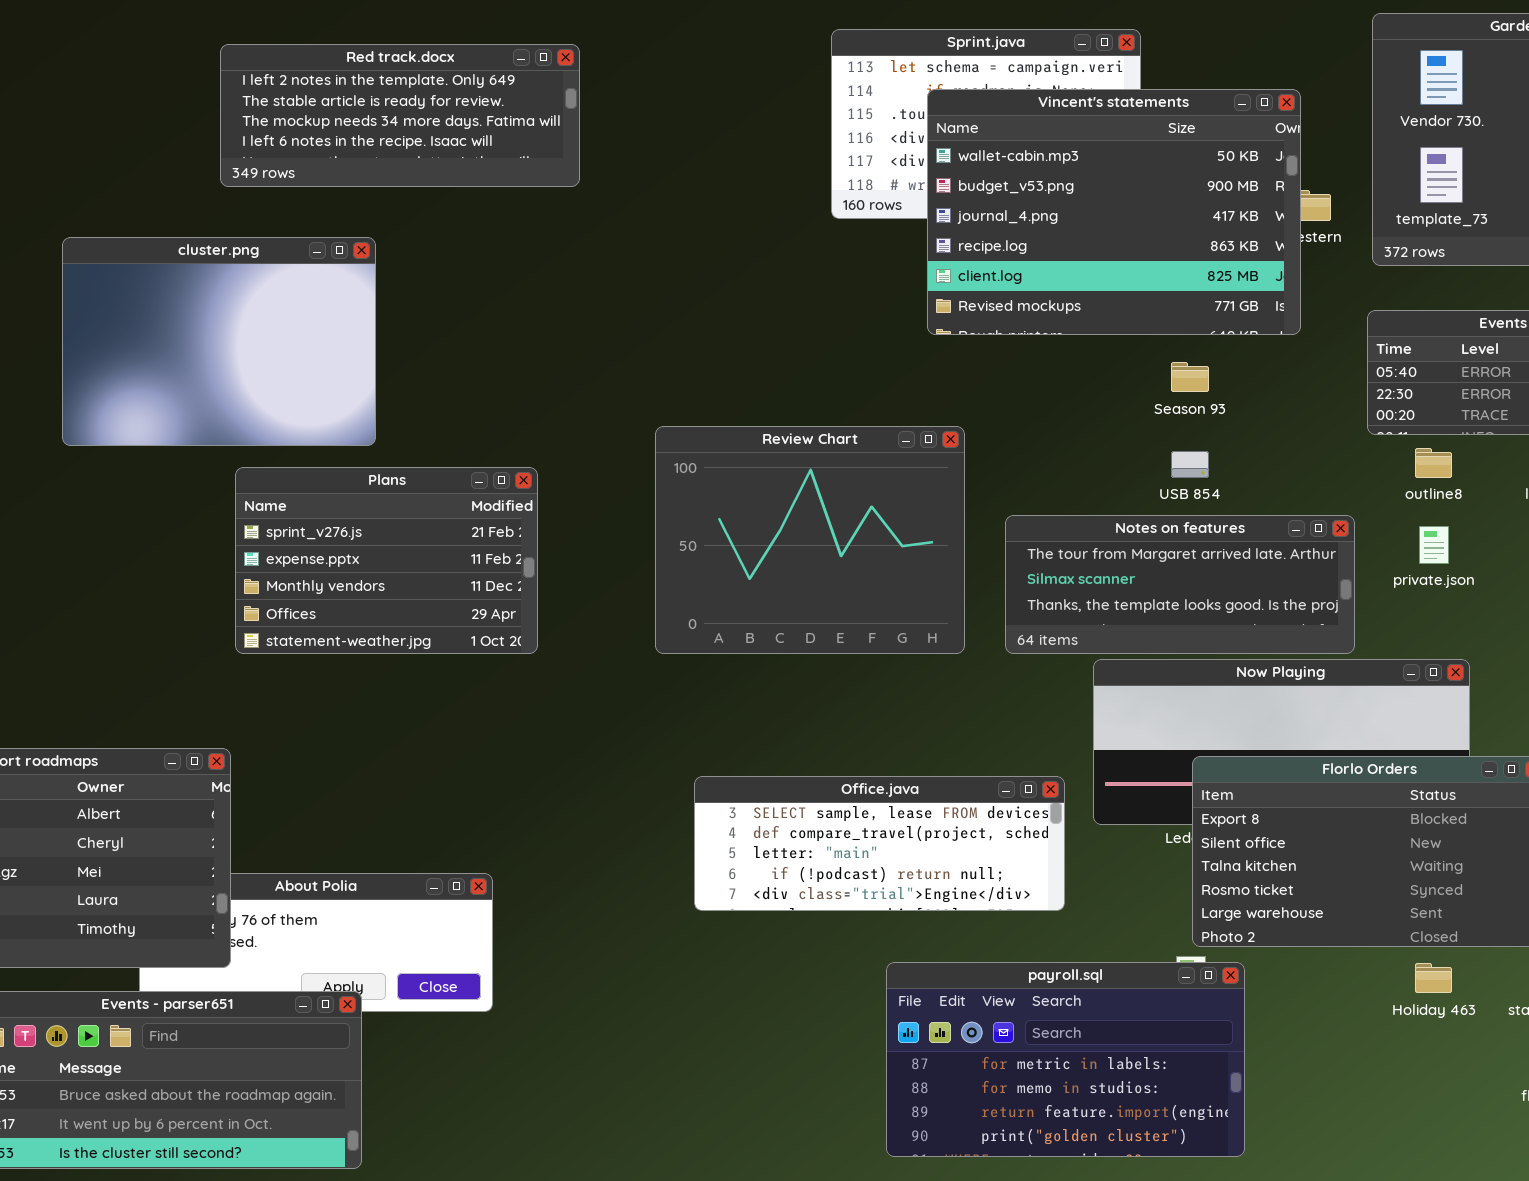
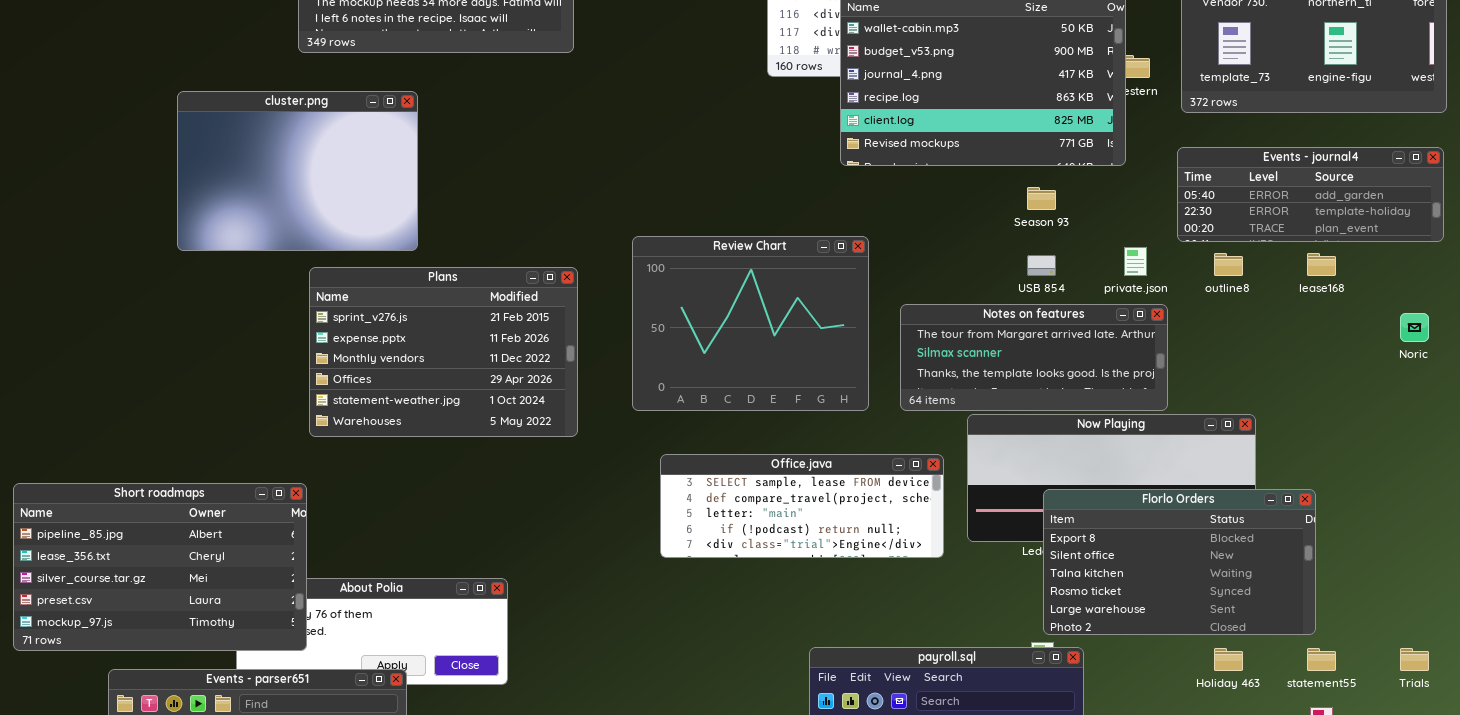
Plans: [235,467,538,654] -> [309,267,578,437], resized
private.json: [1419,526,1449,564] -> [1124,247,1147,276], moved
Office.java: [694,776,1065,911] -> [660,454,944,558], moved

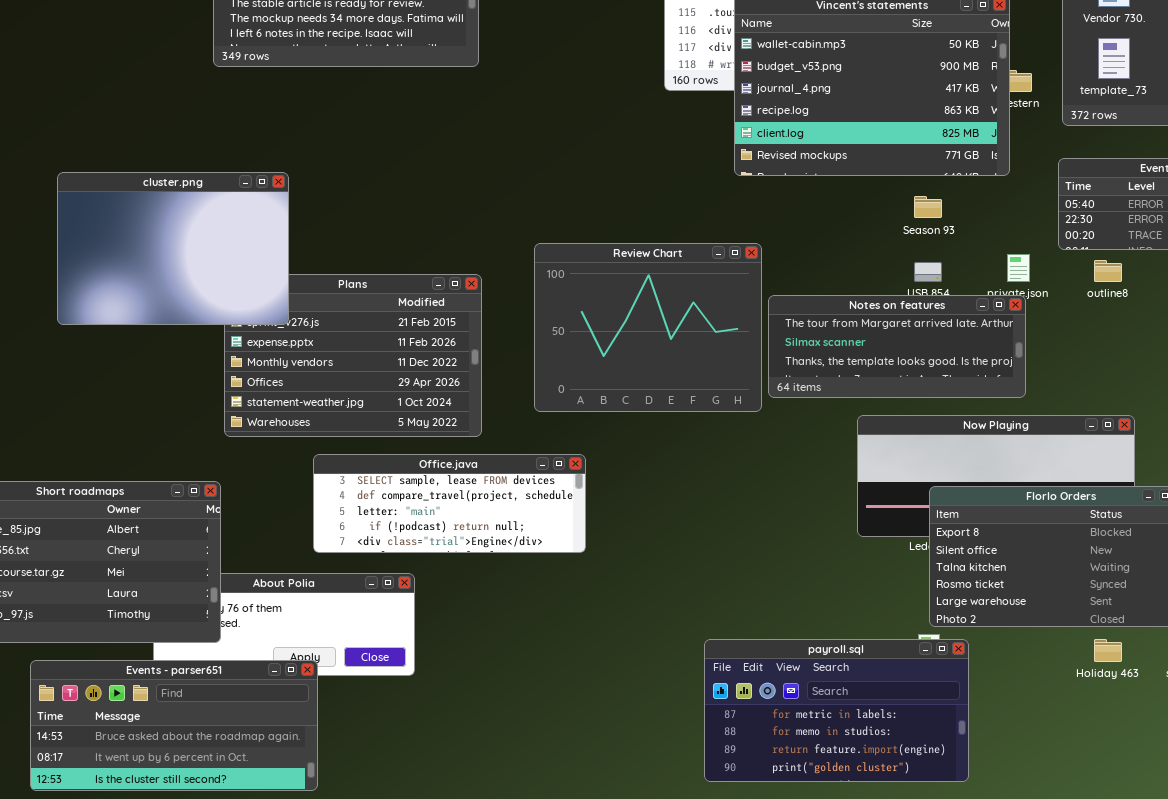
cluster.png: [177,91,418,251] -> [57,172,289,325], moved
Notes on features: [900,304,1168,411] -> [768,295,1026,398], moved
Office.java: [660,454,944,558] -> [313,454,586,553], moved

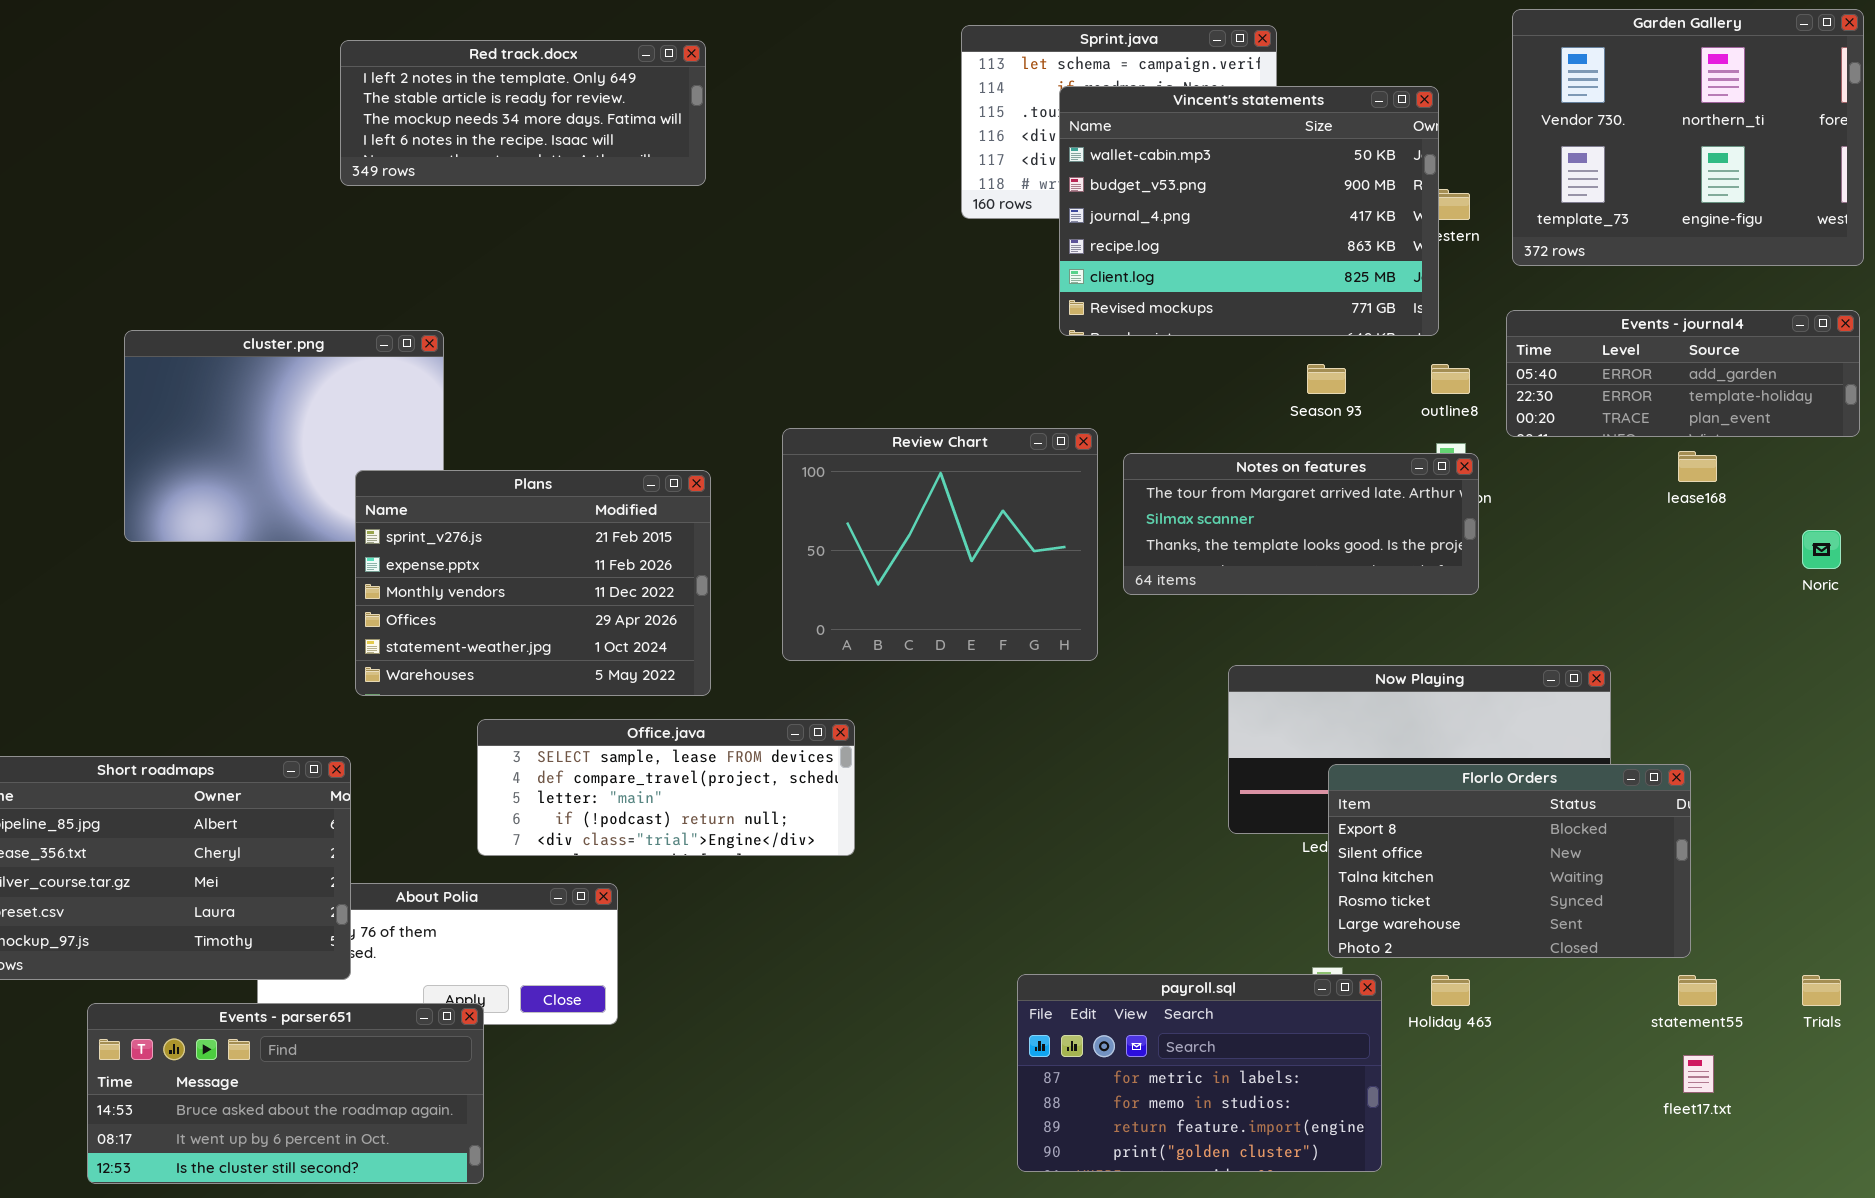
outline8: [1094,260,1122,282] -> [1431,364,1470,394], moved
Plans: [224,274,482,437] -> [355,470,711,696], raised
Notes on features: [768,295,1026,398] -> [1123,453,1479,595], moved
Holiday 463: [1094,639,1122,662] -> [1431,975,1470,1006], moved

